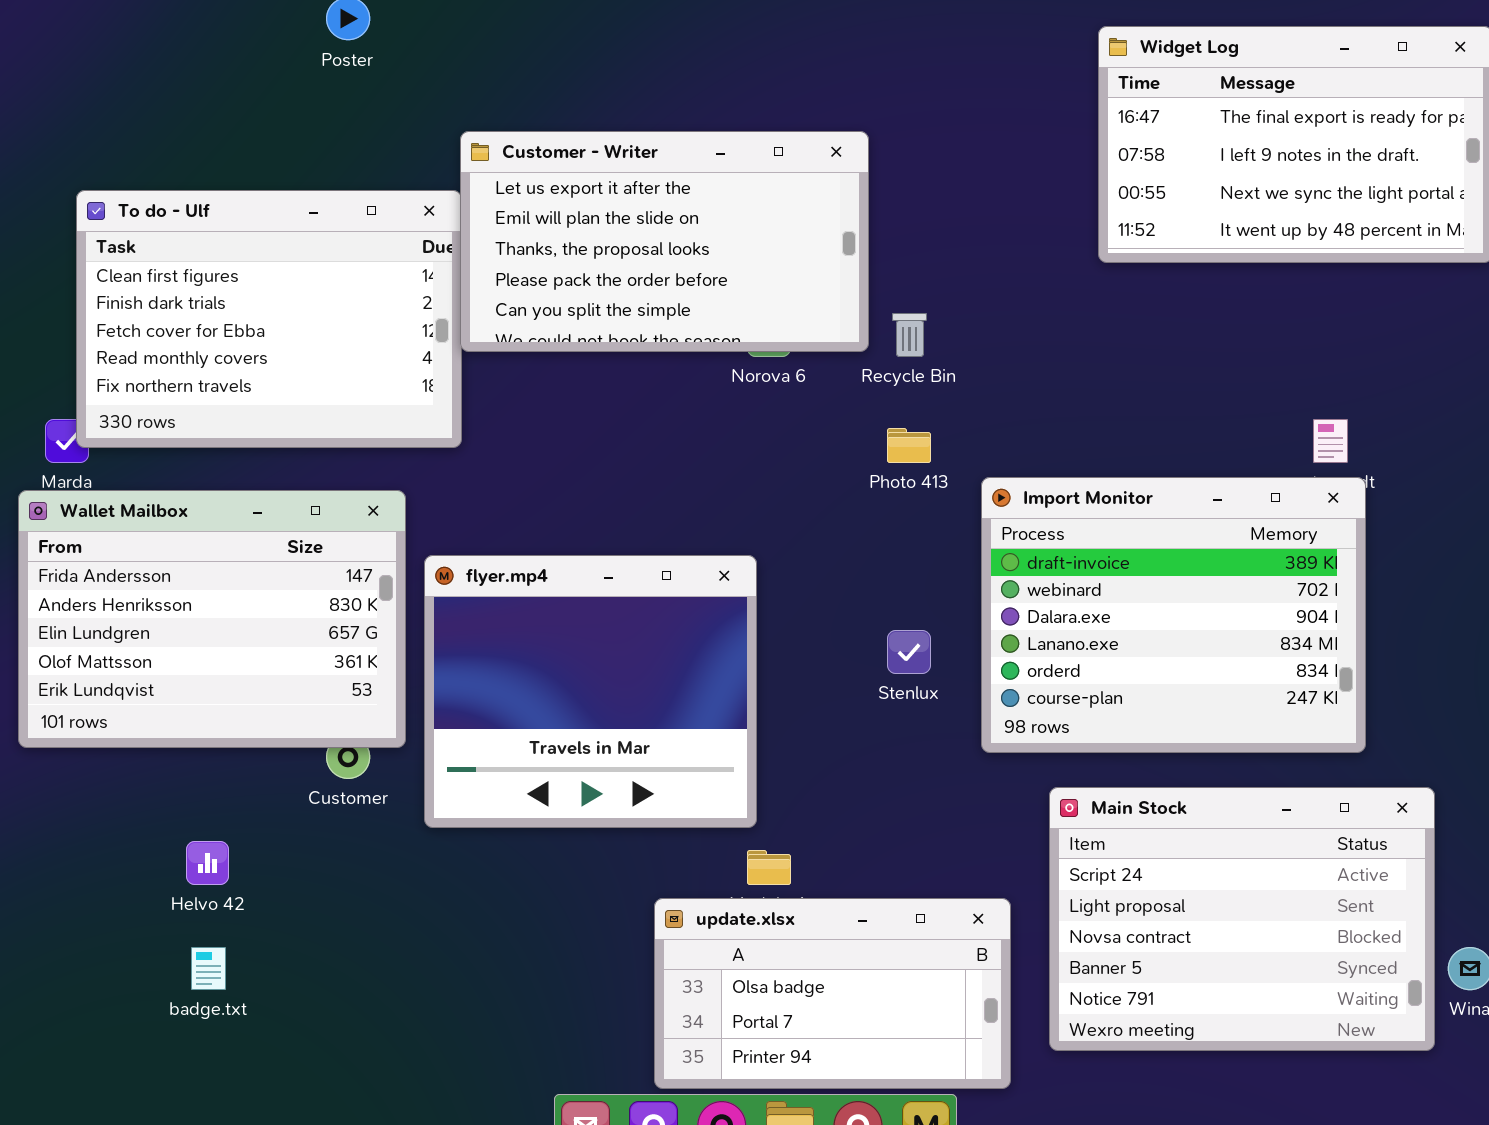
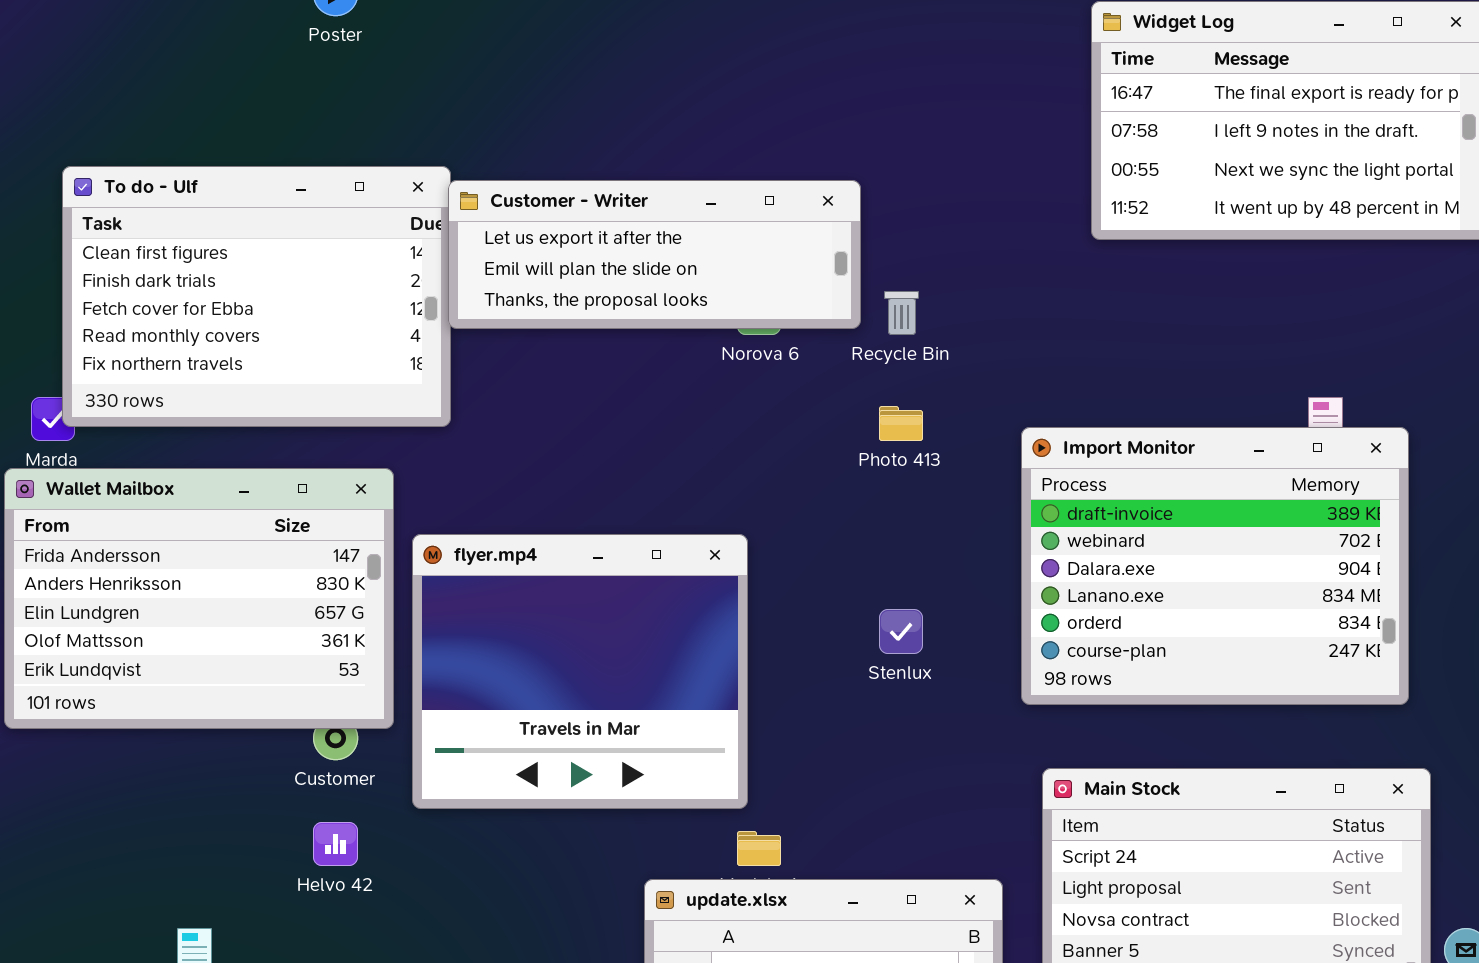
Customer - Writer: [460,131,869,352] -> [448,180,861,329], resized
Import Monitor: [981,477,1366,753] -> [1021,427,1409,705], moved
Helvo 42: [186,841,229,885] -> [313,822,358,866], moved

